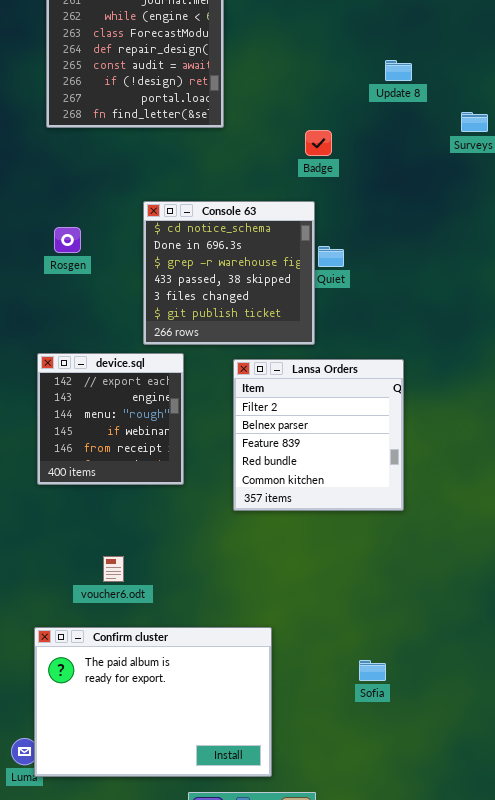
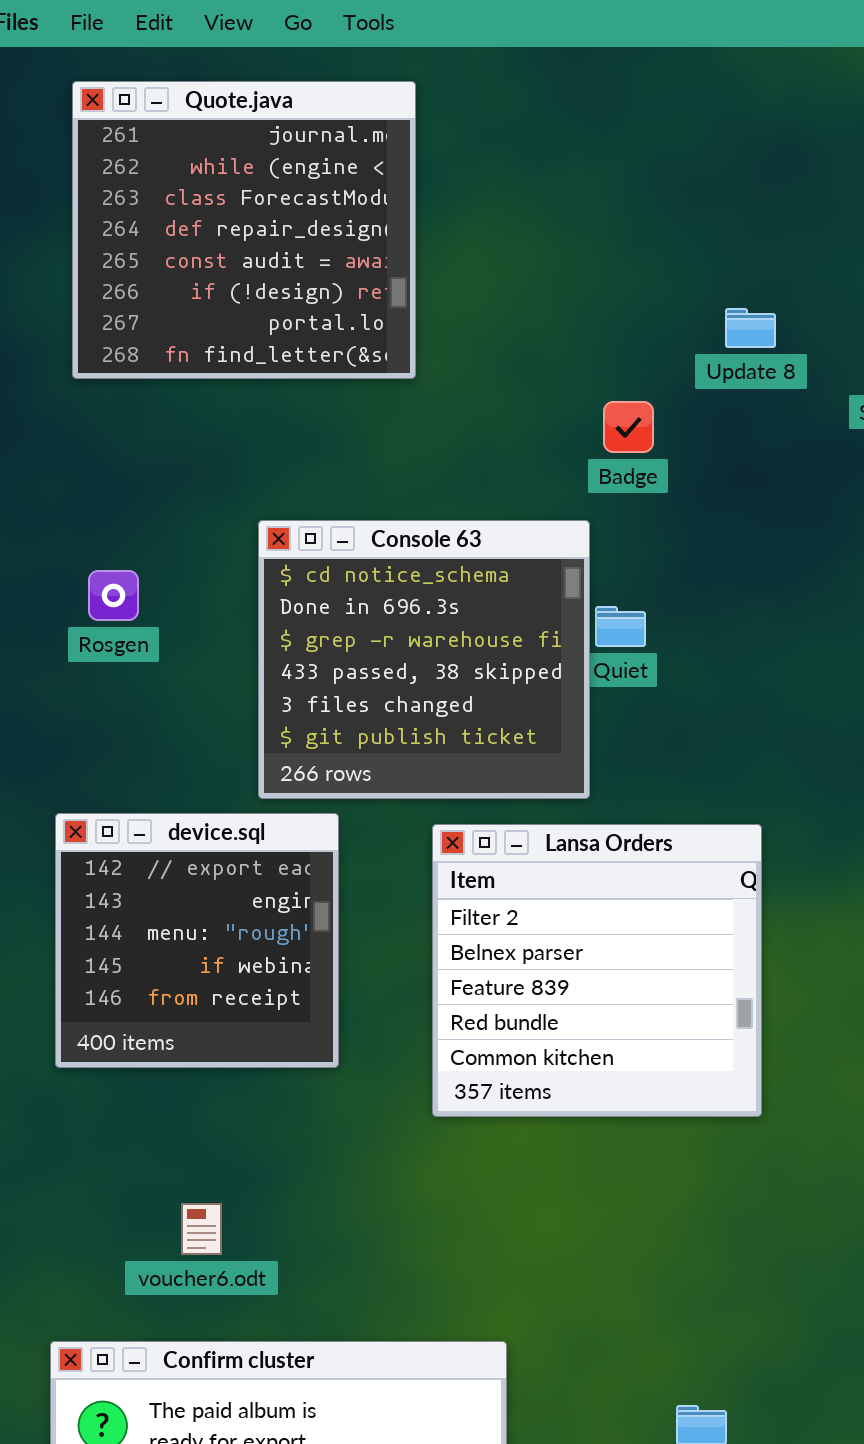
Update 8: [385,60,412,81] -> [725,308,776,348], moved
Badge: [305,130,332,156] -> [603,401,654,453], moved

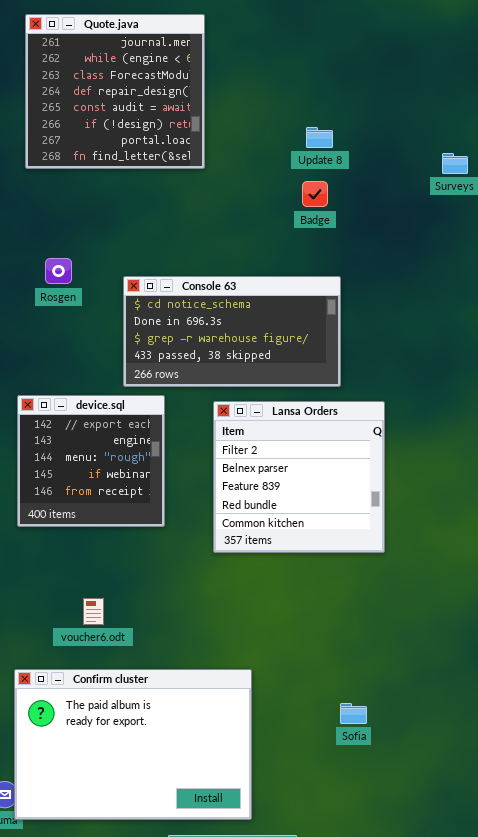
Update 8: [725,308,776,348] -> [306,127,333,148], moved
Console 63: [258,520,590,799] -> [123,276,341,387], resized
Rosgen: [88,570,139,621] -> [45,258,72,284], moved

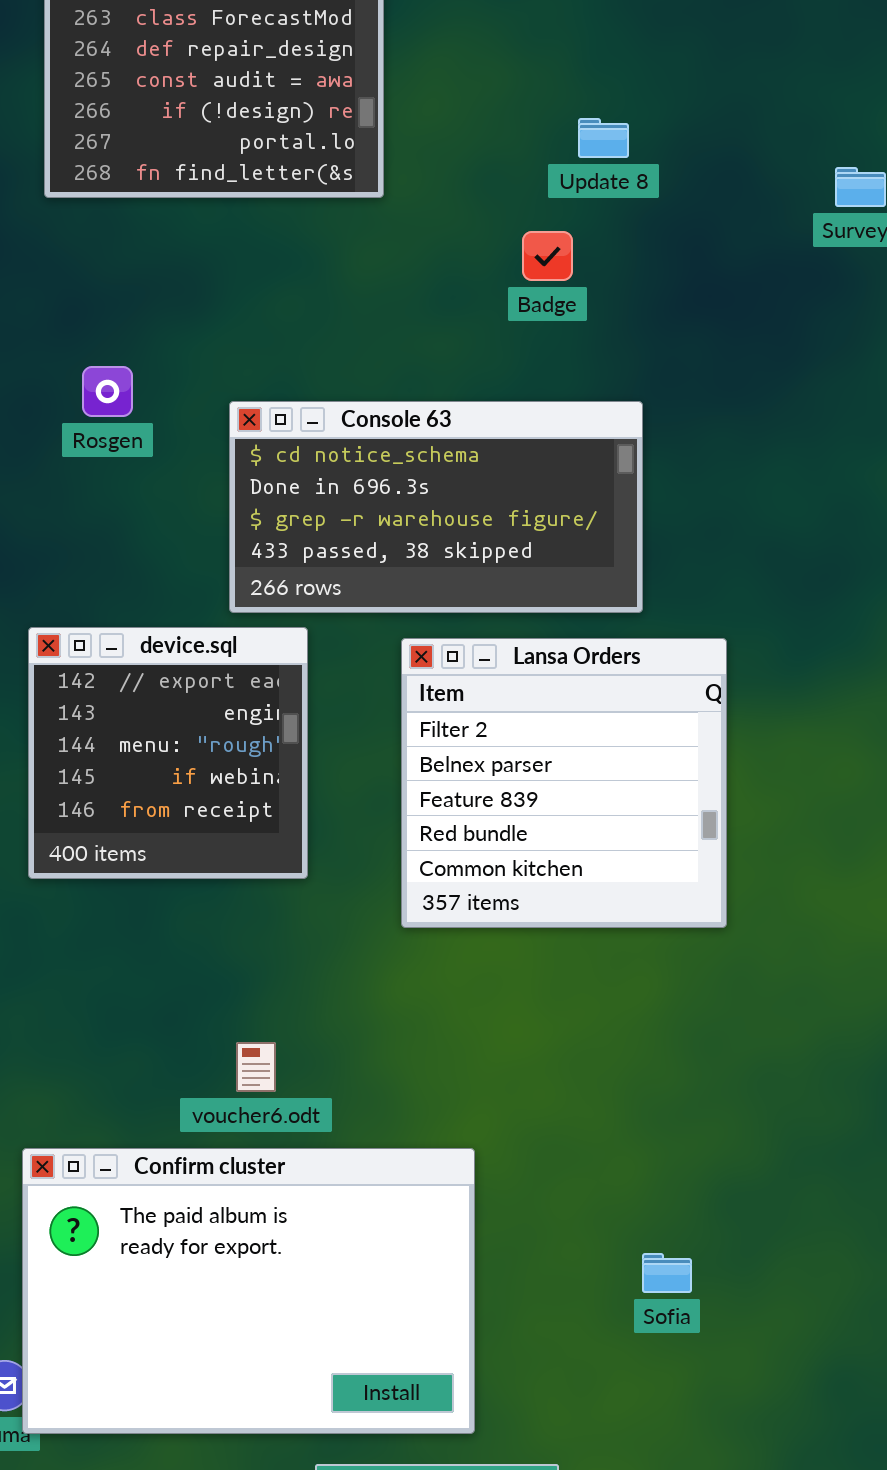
Badge: [302,181,328,207] -> [522,231,573,281], moved
voucher6.odt: [83,598,104,625] -> [236,1042,276,1092], moved
Sofia: [340,703,367,724] -> [642,1253,692,1293], moved

